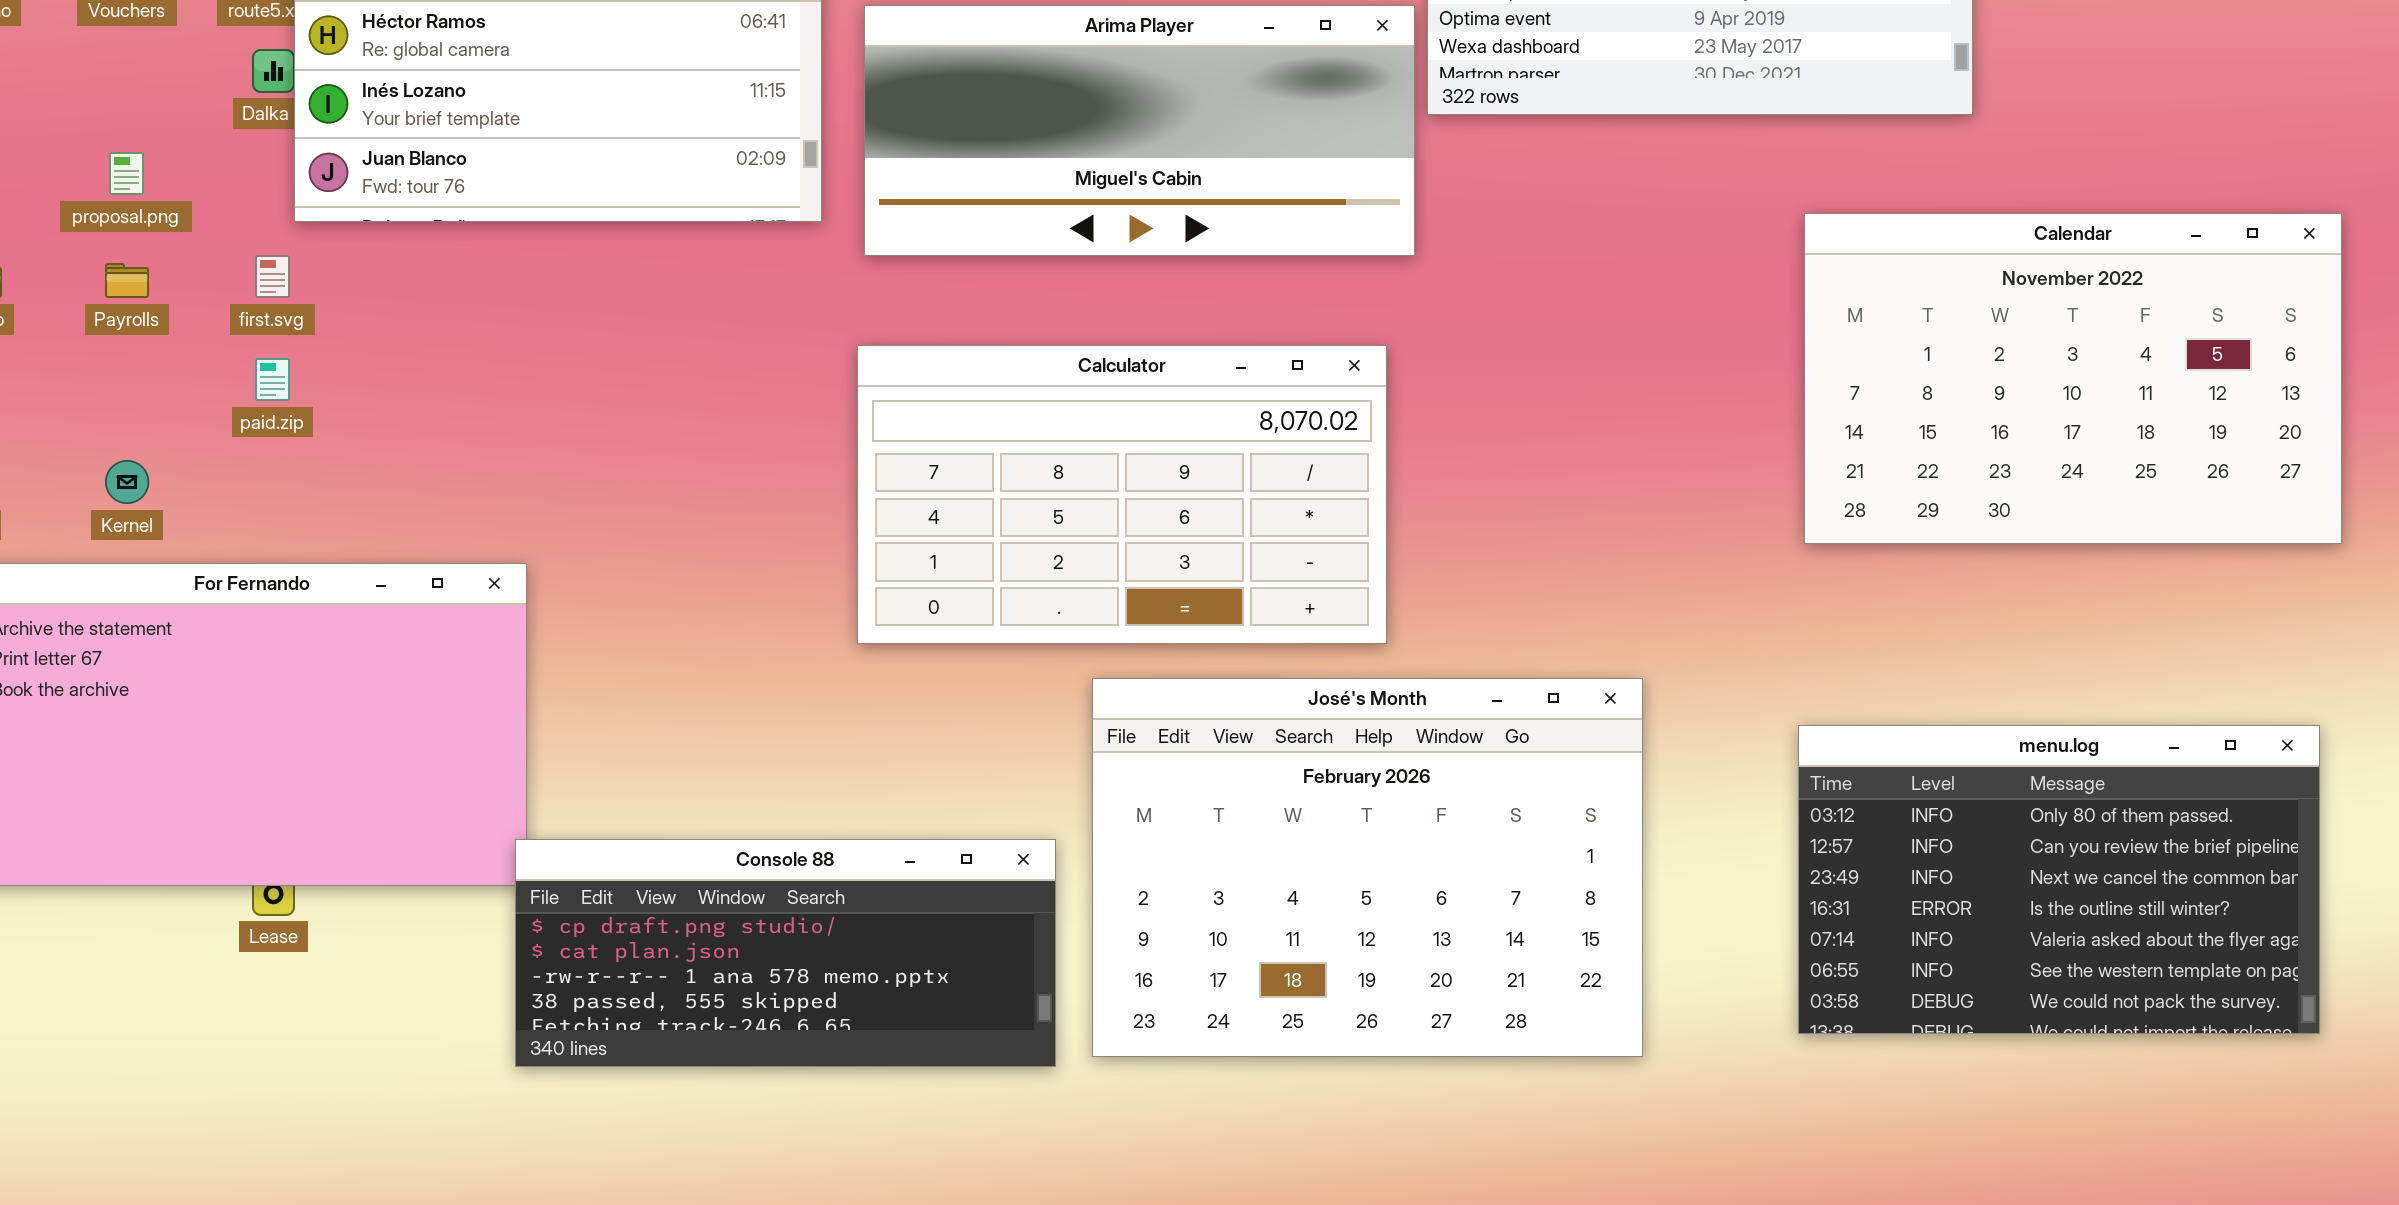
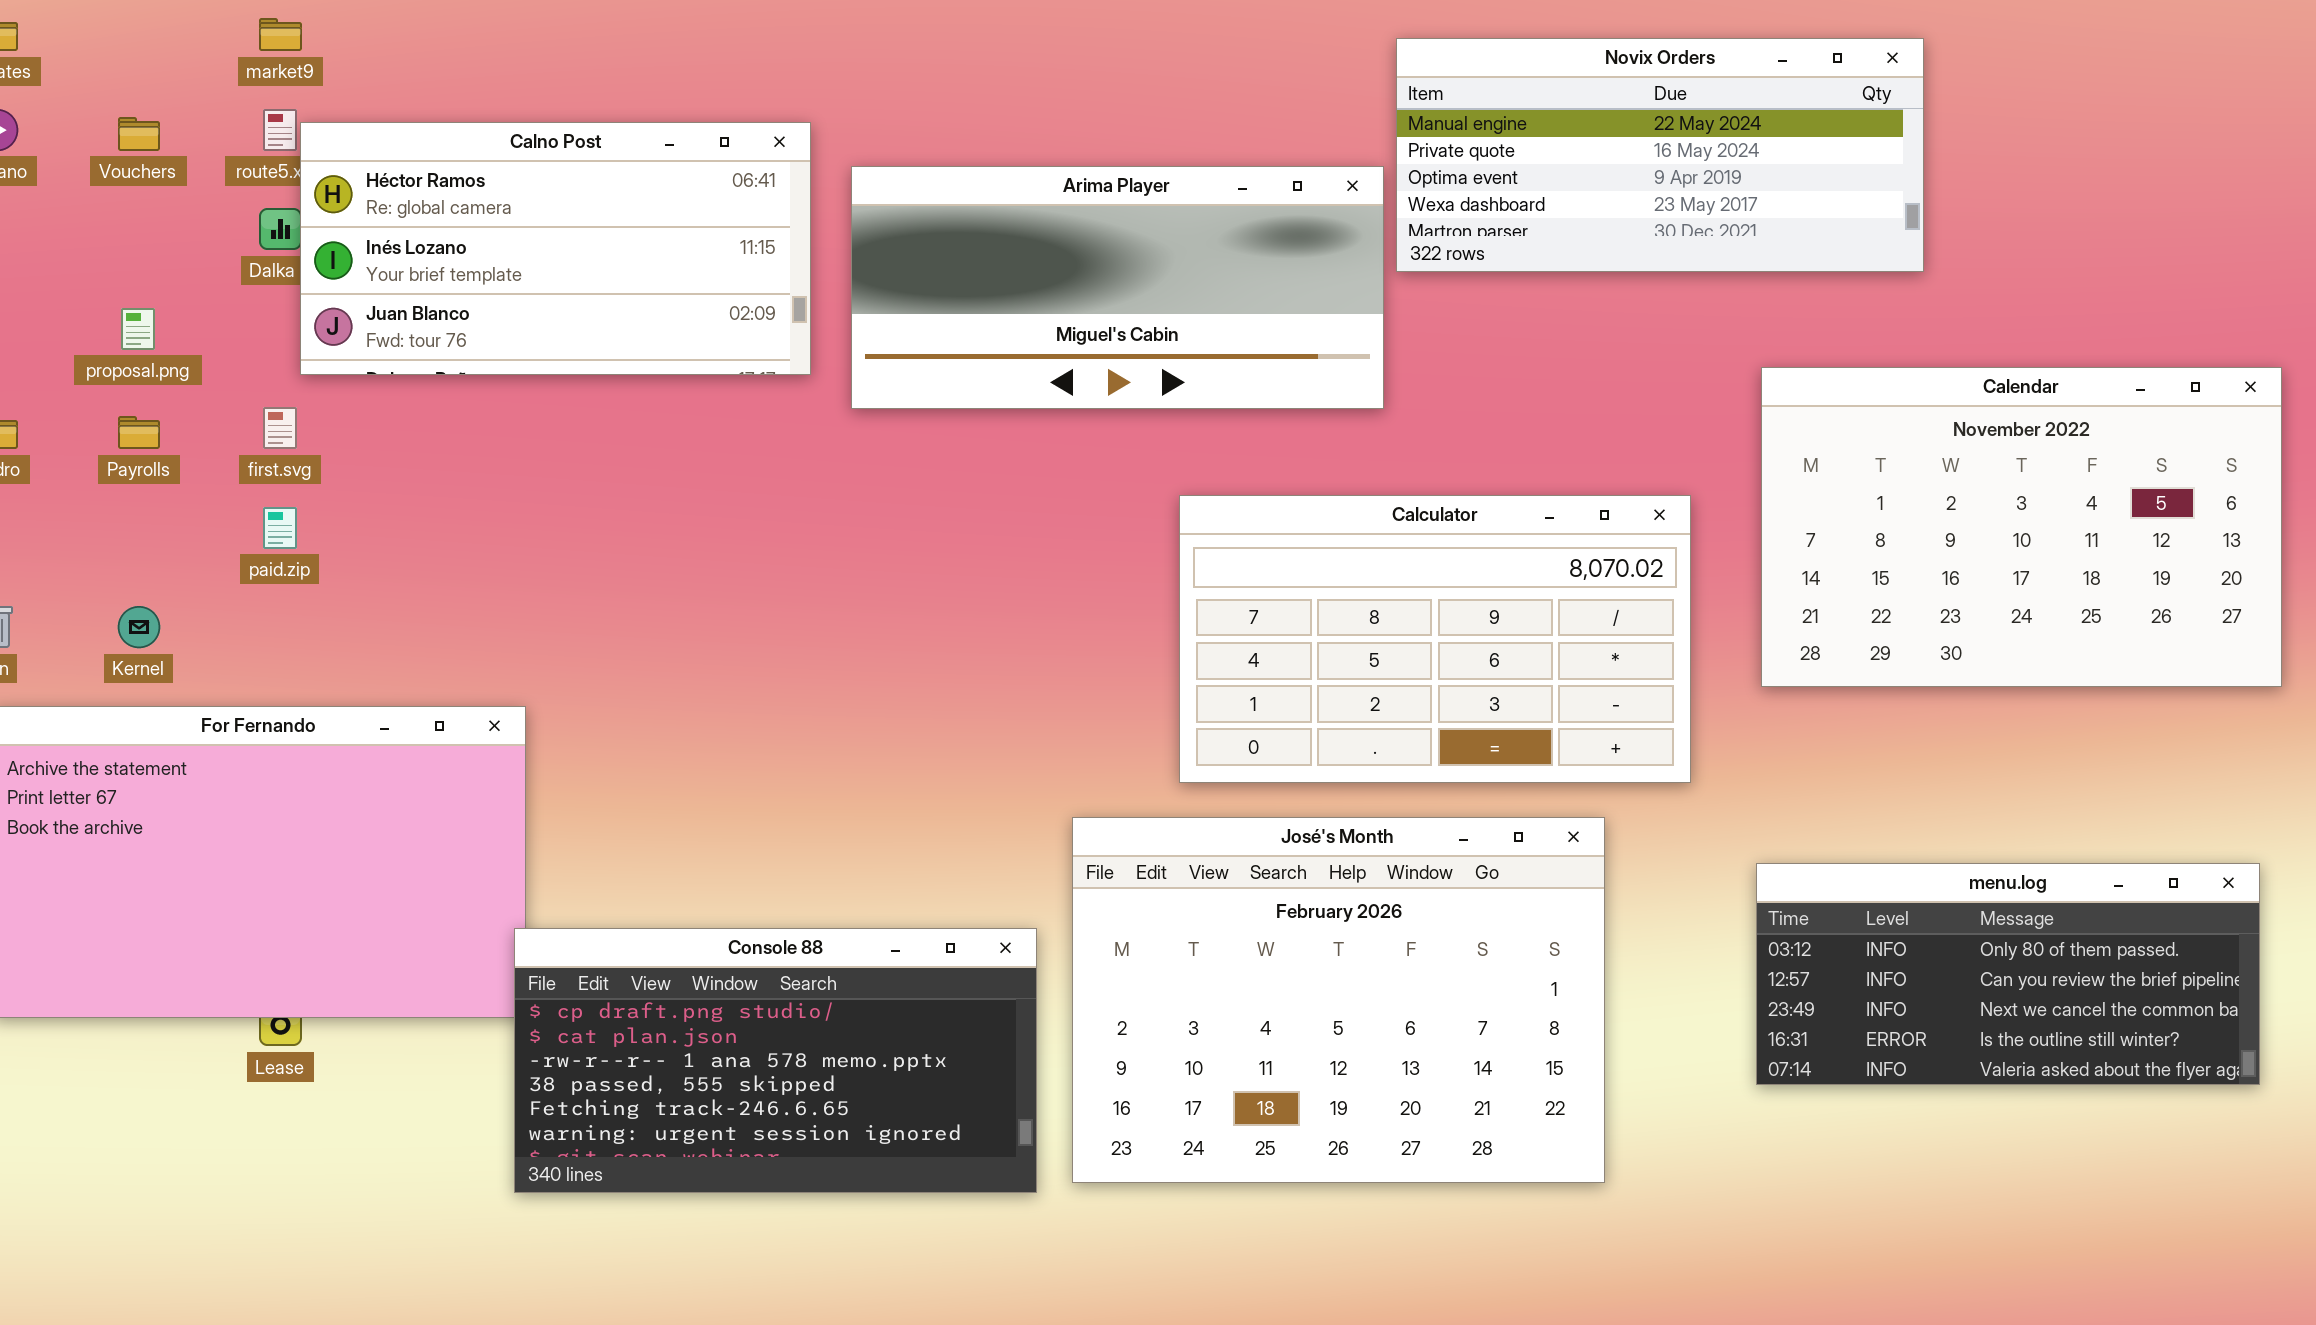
Calculator: [857,345,1387,644] -> [1179,495,1691,783], moved
menu.log: [1798,725,2320,1034] -> [1756,863,2260,1085], resized
Console 88: [515,839,1056,1067] -> [514,928,1037,1193], resized

